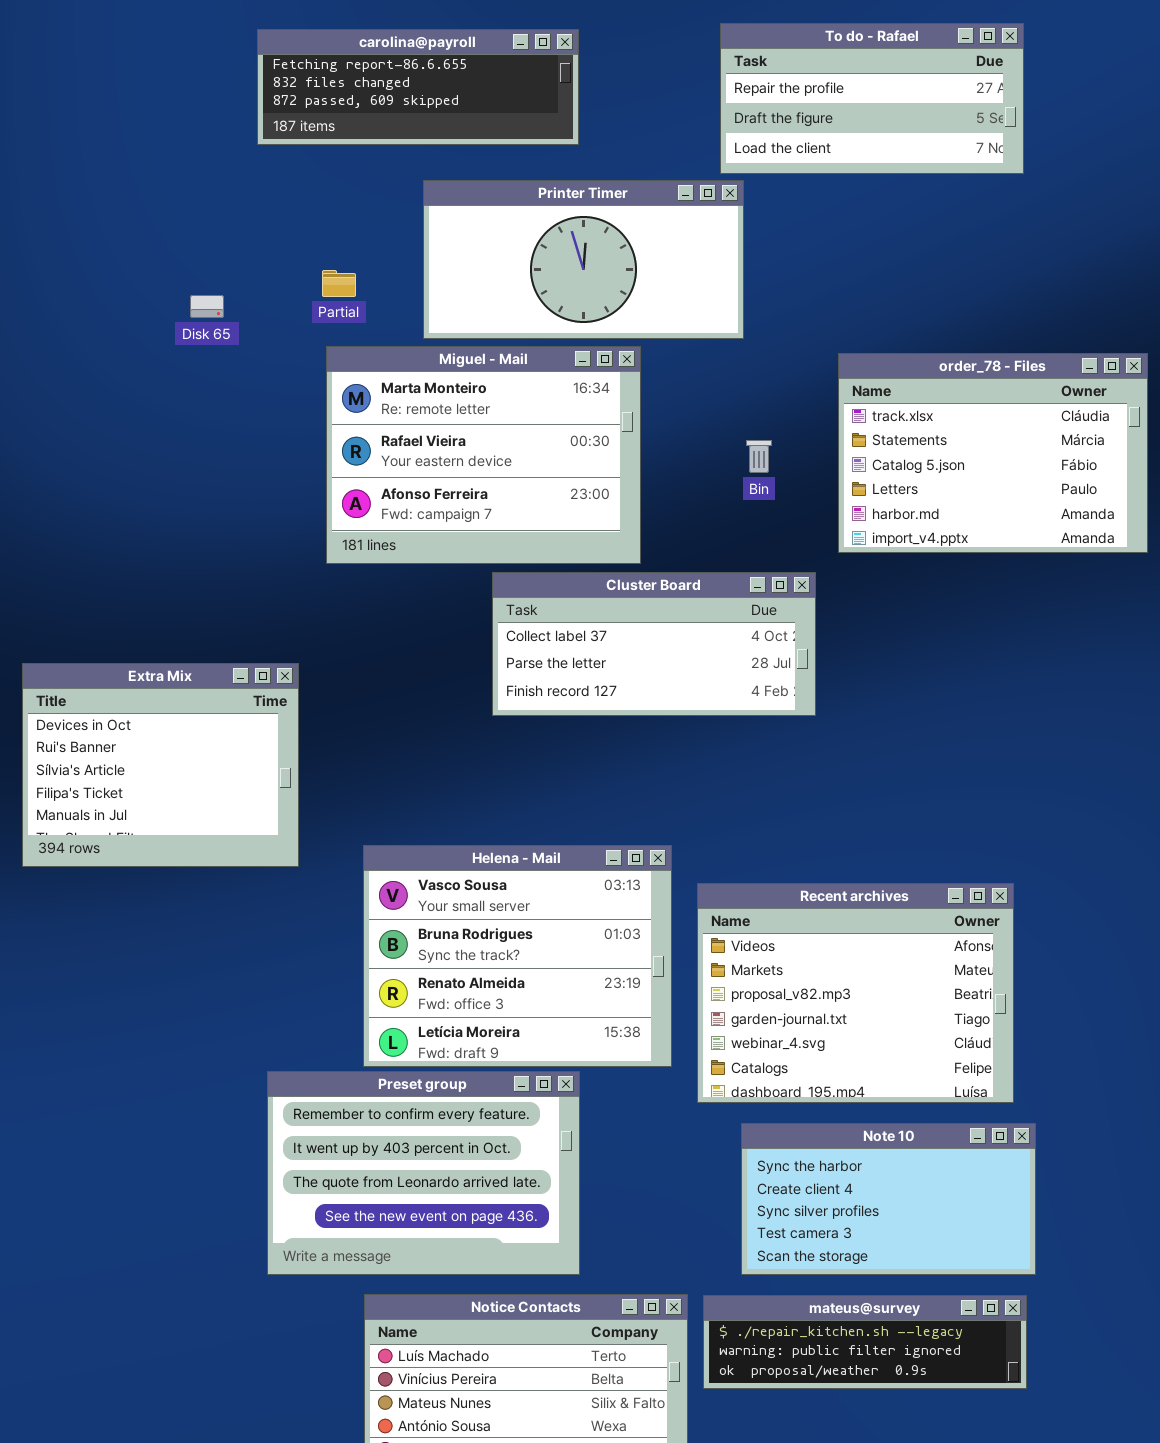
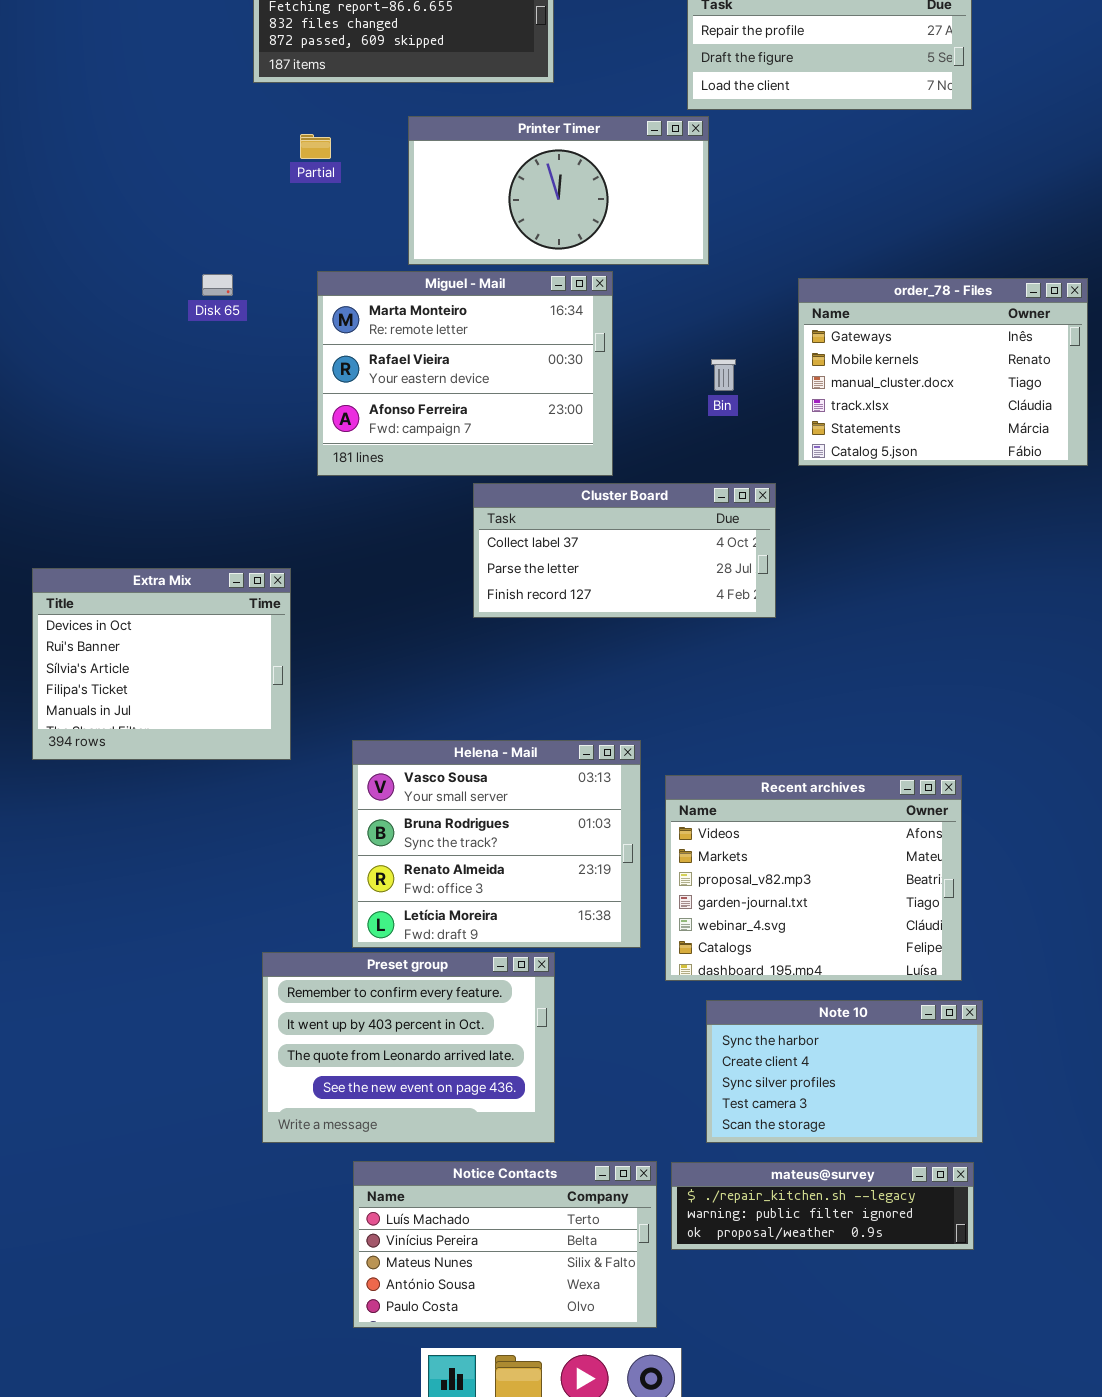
Partial: [322,270,356,297] -> [300,134,331,159], moved
Disk 65: [190,295,224,318] -> [202,274,233,296], moved
order_78 - Files: [838,353,1148,553] -> [798,278,1088,466], scrolled up 3 rows

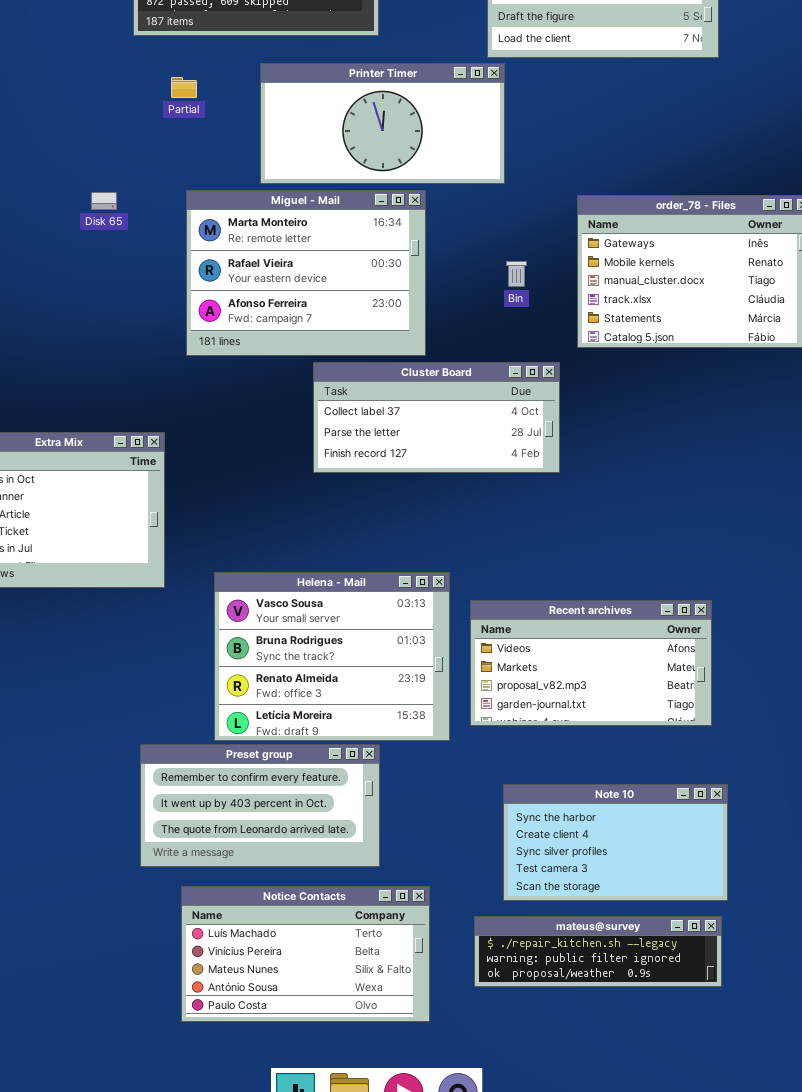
Recent archives: [665,775,962,981] -> [470,600,712,726], resized
Preset group: [262,952,555,1143] -> [140,744,380,867], resized
Notice Contacts: [353,1161,657,1328] -> [181,886,430,1022], moved

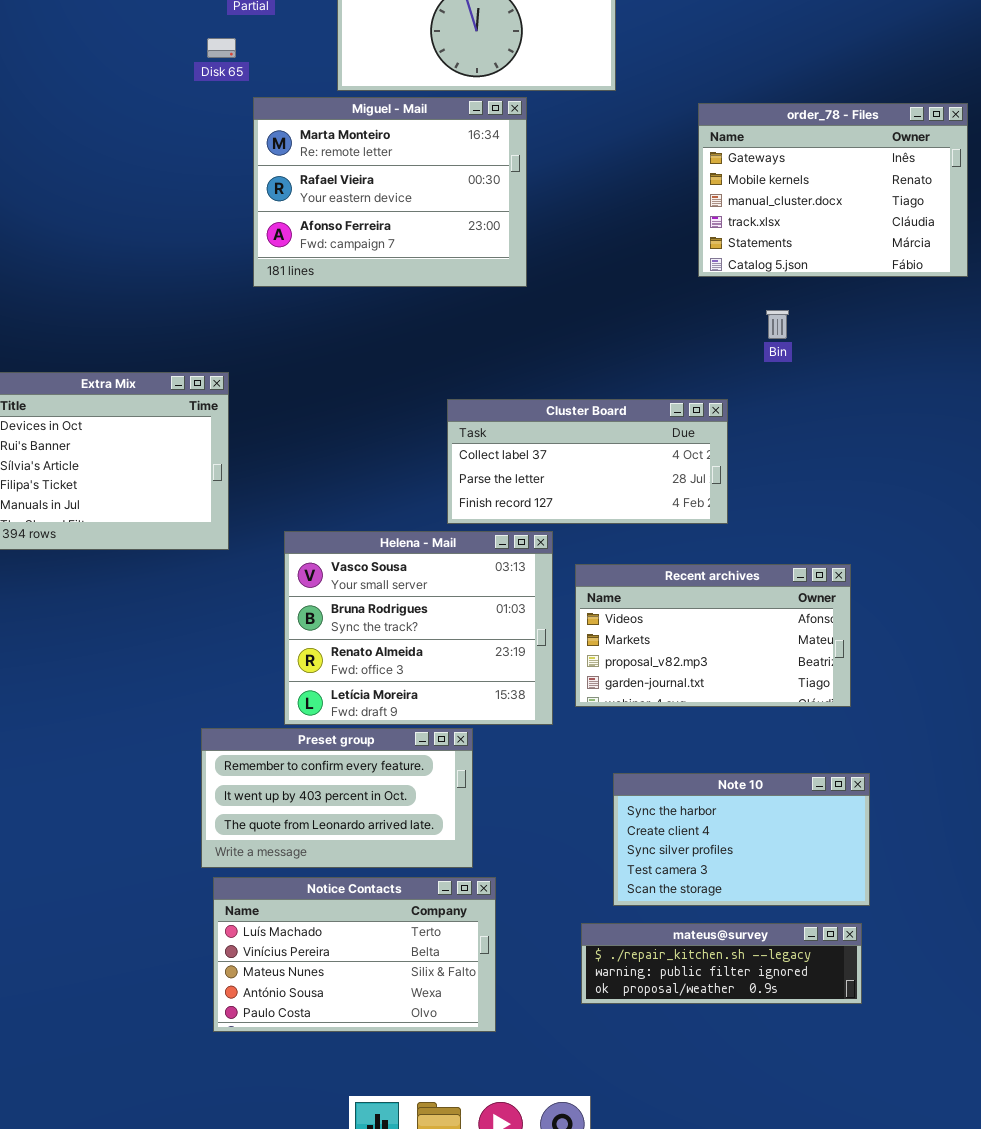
Disk 65: [91,192,117,210] -> [207,38,236,58], moved
Bin: [506,261,527,287] -> [766,310,789,339], moved
Cluster Board: [313,362,560,473] -> [447,399,728,524], moved
Notice Contacts: [181,886,430,1022] -> [213,877,496,1032], moved

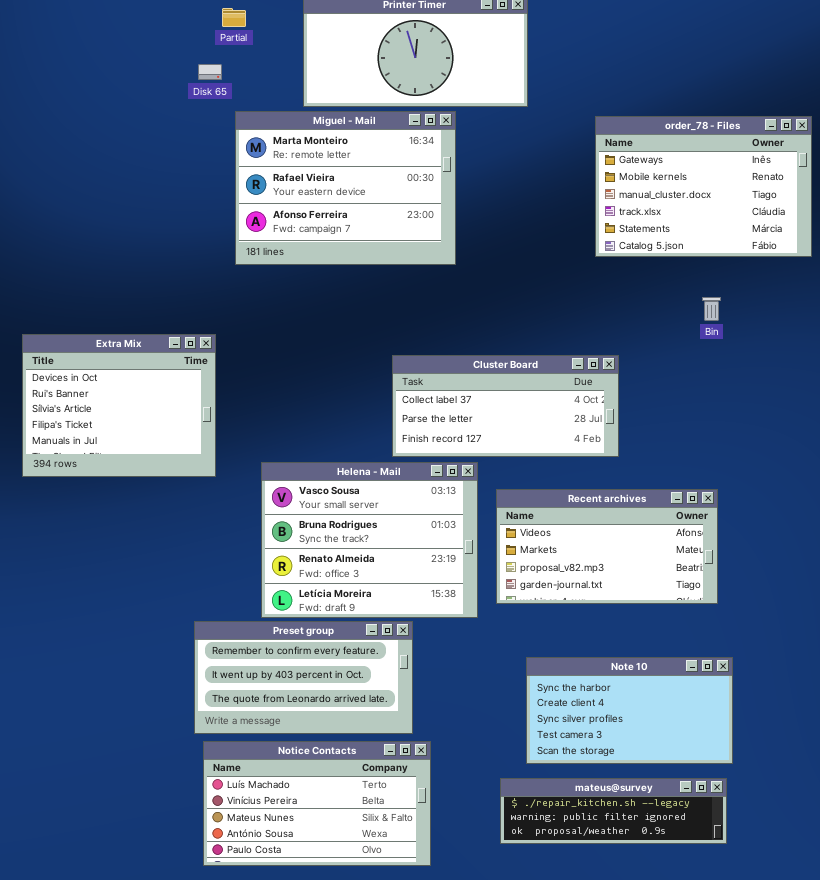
Bin: [766,310,789,339] -> [702,297,721,321], moved

